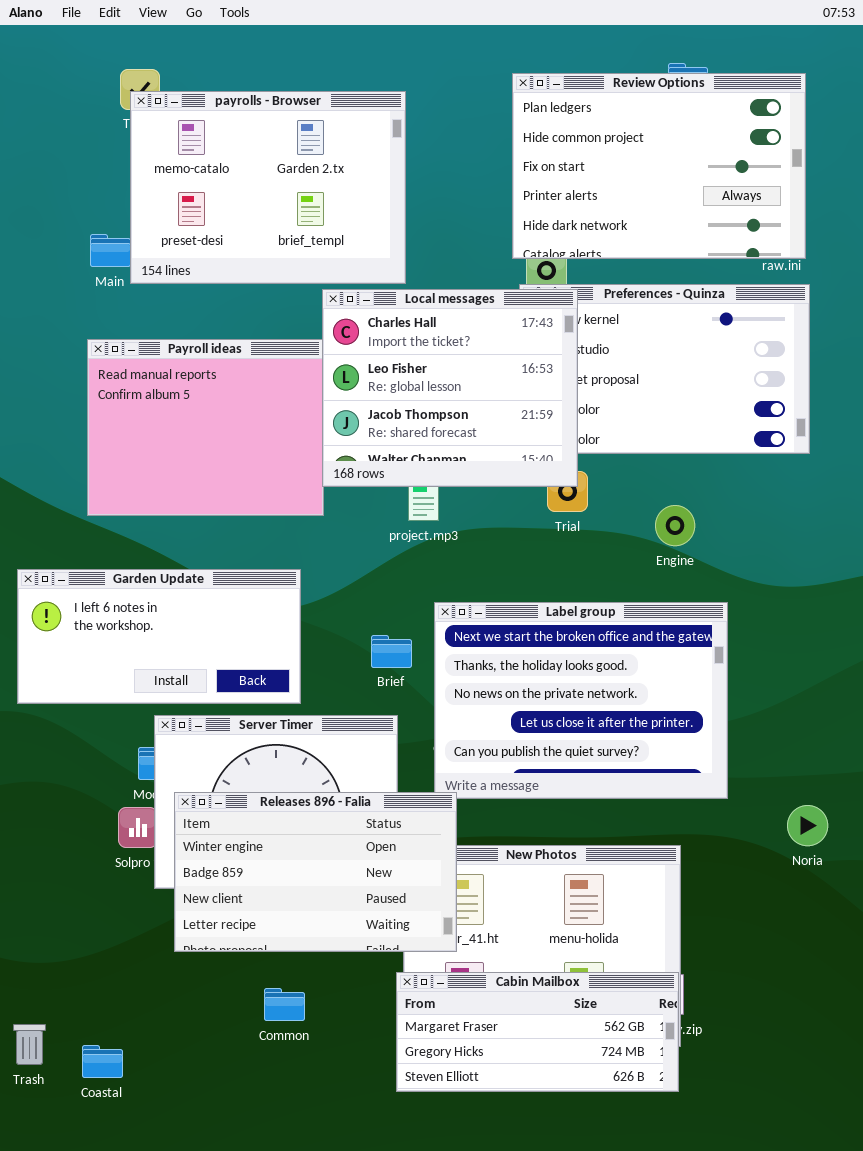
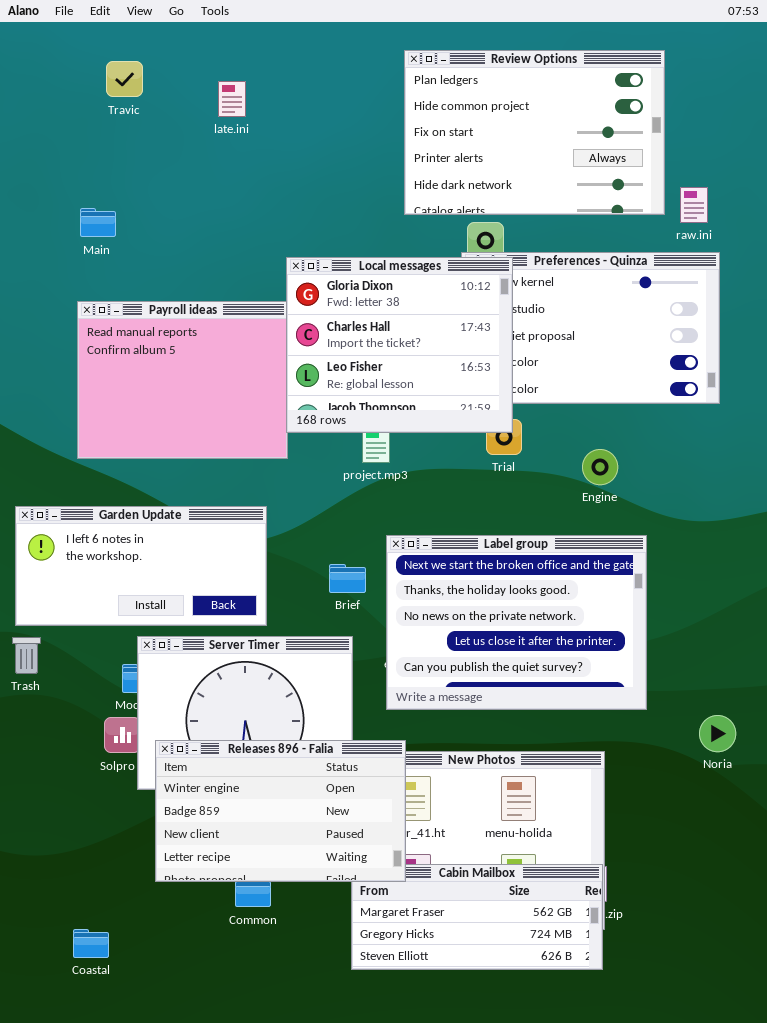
Review Options: [512,73,806,259] -> [404,50,665,215], moved
payrolls - Browser: [130,91,406,284] -> none, closed
Local messages: [322,289,578,487] -> [286,257,513,433], scrolled up 1 row
Releases 896 - Falia: [174,792,457,952] -> [155,740,406,882], moved
Trash: [13,1024,46,1065] -> [12,637,41,674], moved

